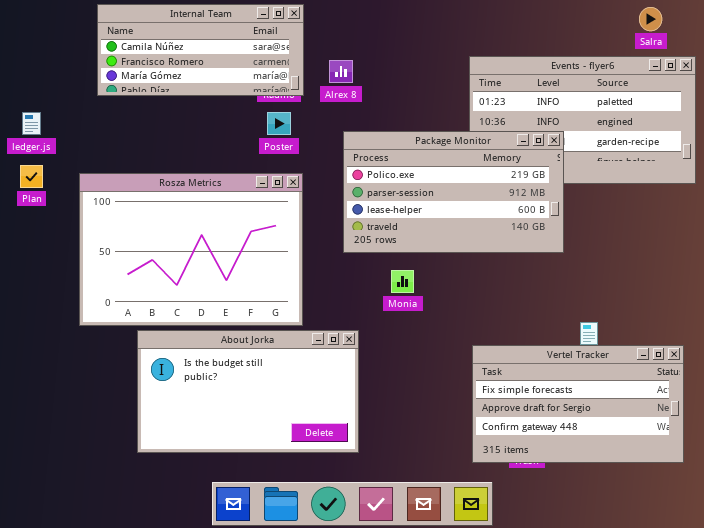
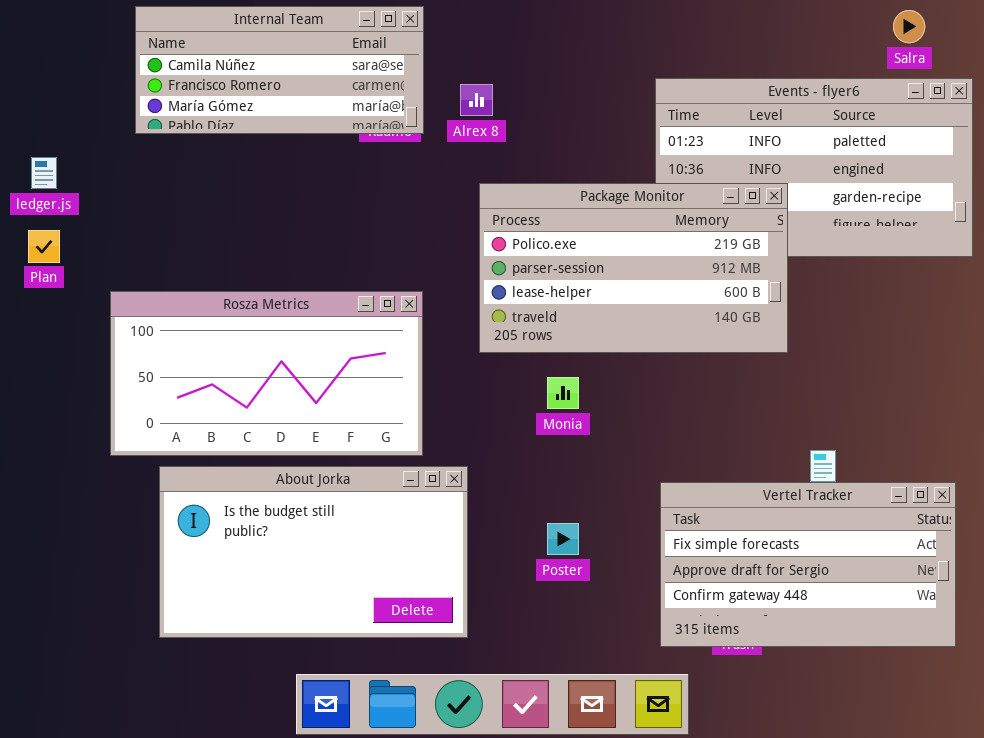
Poster: [267,112,291,135] -> [547,523,579,555], moved
Rosza Metrics: [79,173,303,326] -> [110,291,423,456], resized
About Jorka: [137,330,359,453] -> [159,466,468,638], moved

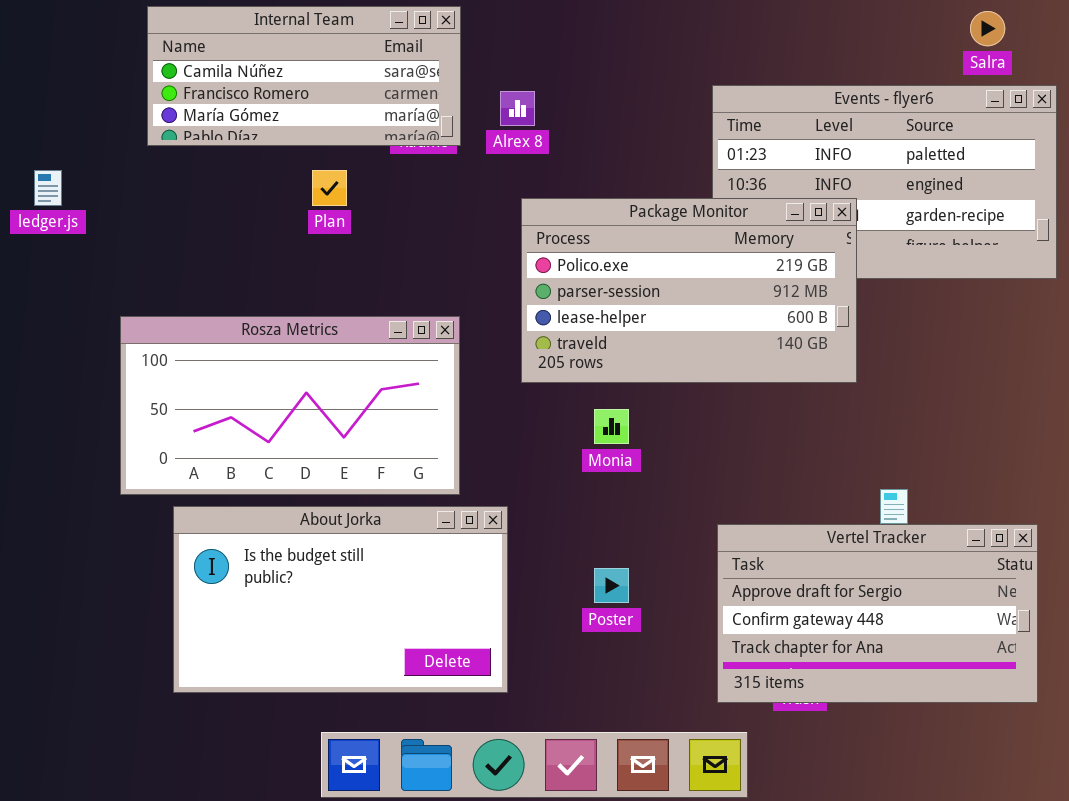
Plan: [28,230,60,263] -> [312,170,347,206], moved
Vertel Tracker: [660,482,956,647] -> [717,524,1038,703], scrolled down 1 row

